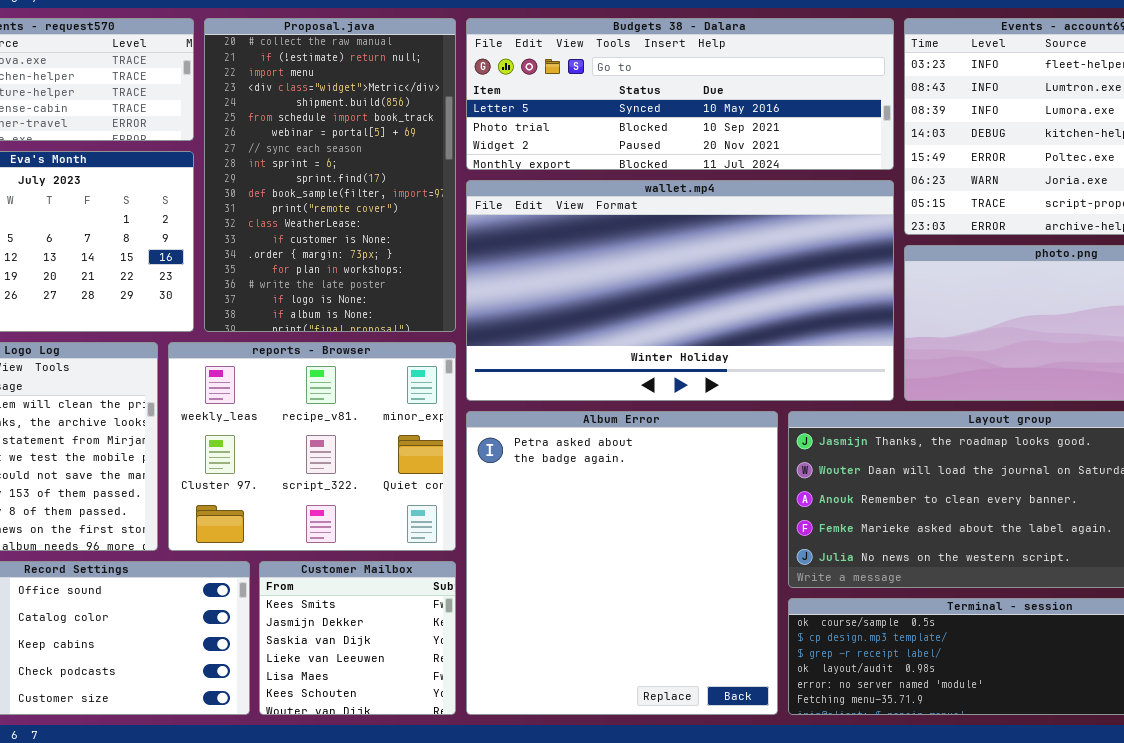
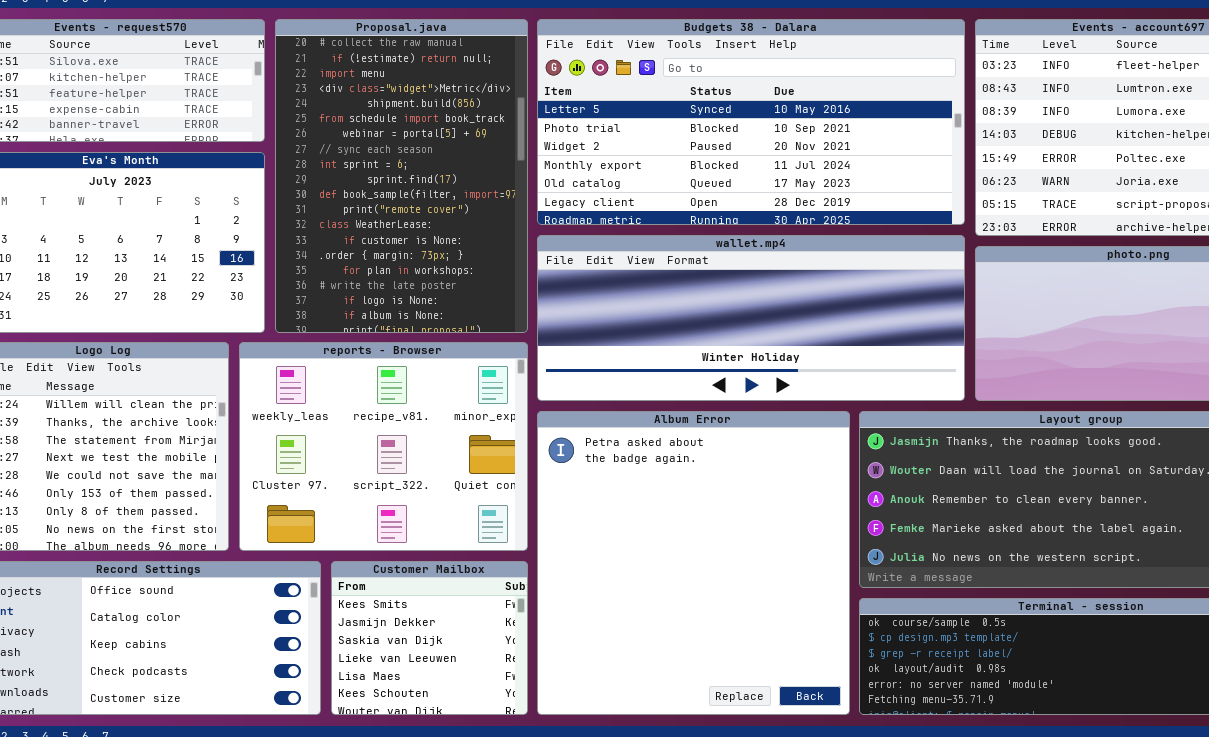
Budgets 38 - Dalara: [466,18,894,170] -> [537,19,965,225], resized
wallet.mp4: [466,180,894,401] -> [537,235,965,401], resized

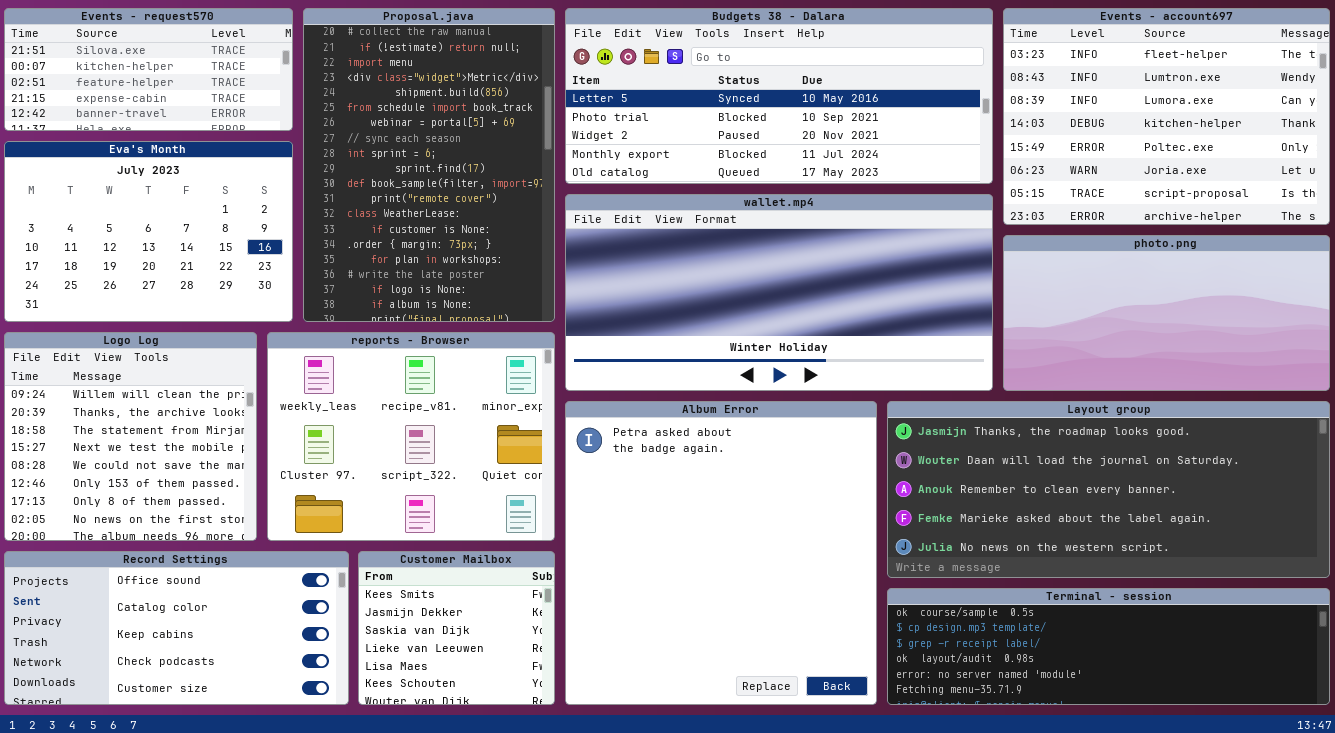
Budgets 38 - Dalara: [537,19,965,225] -> [565,8,993,184], resized
wallet.mp4: [537,235,965,401] -> [565,194,993,391], resized

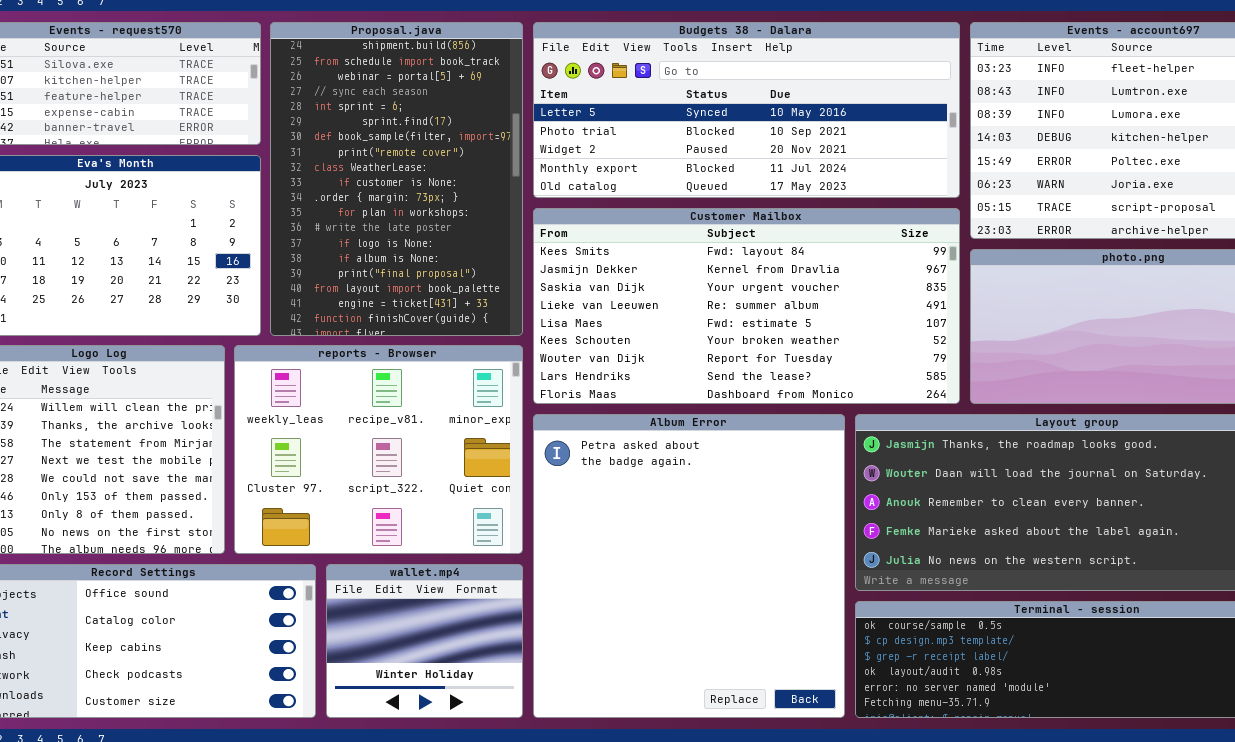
Proposal.java: [303,8,555,322] -> [270,22,523,336], scrolled down 4 rows
wallet.mp4: [565,194,993,391] -> [326,564,523,718], moved, resized
Customer Mailbox: [358,551,555,705] -> [533,208,960,404], moved, resized

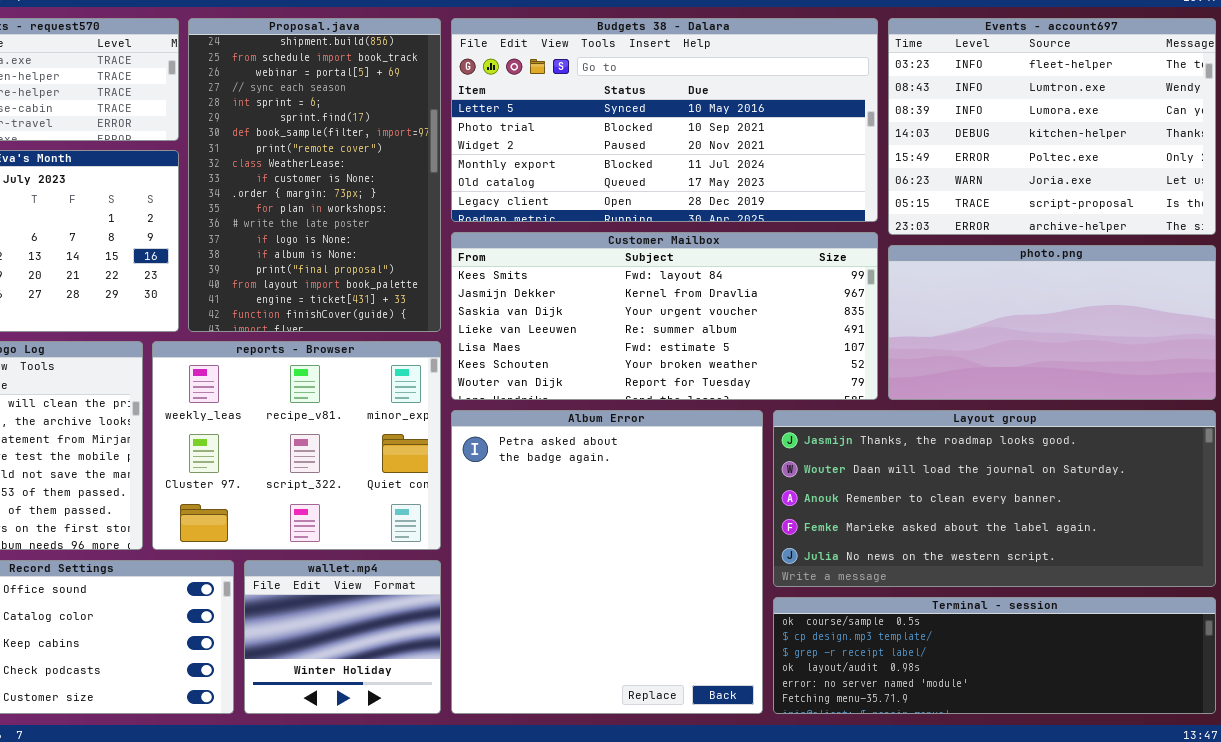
Budgets 38 - Dalara: [533,22,960,198] -> [451,18,878,222], resized
Customer Mailbox: [533,208,960,404] -> [451,232,878,400], resized

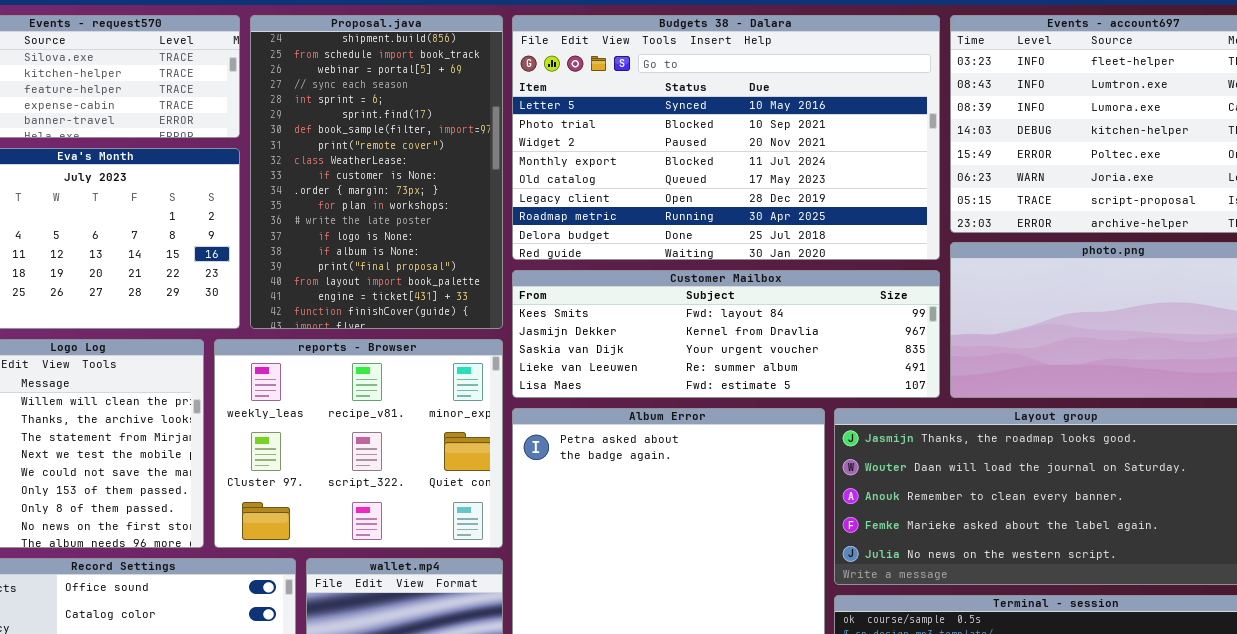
Budgets 38 - Dalara: [451,18,878,222] -> [512,15,940,260], resized
Customer Mailbox: [451,232,878,400] -> [512,270,940,398], resized

